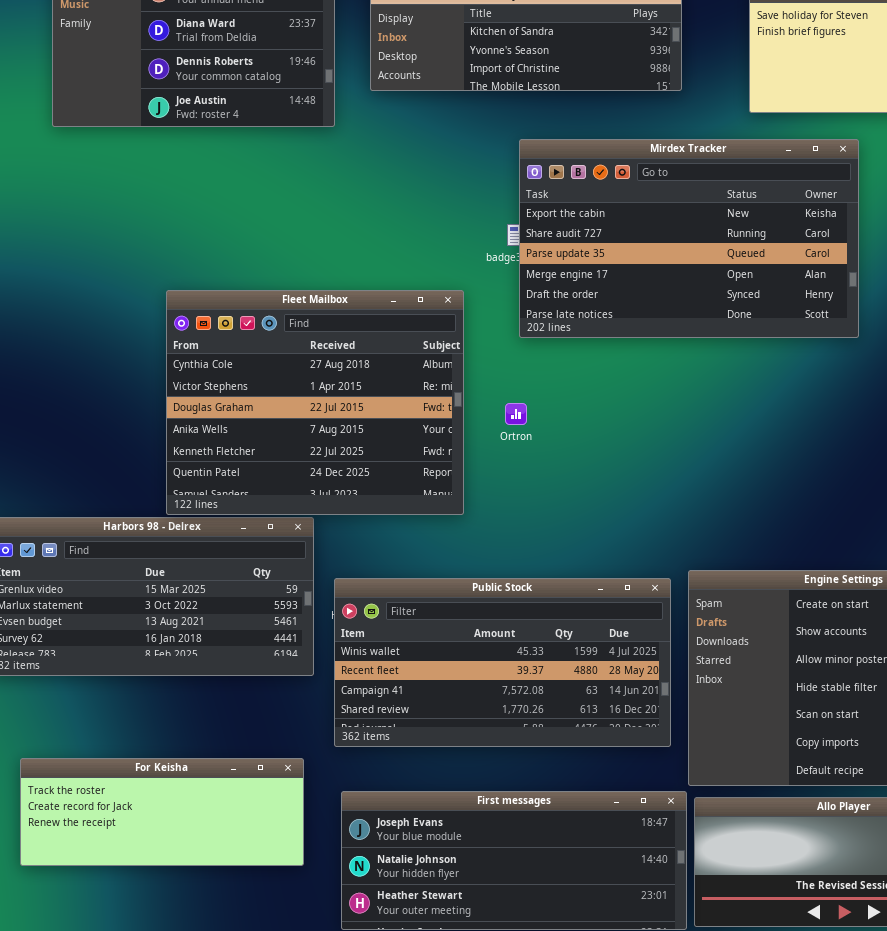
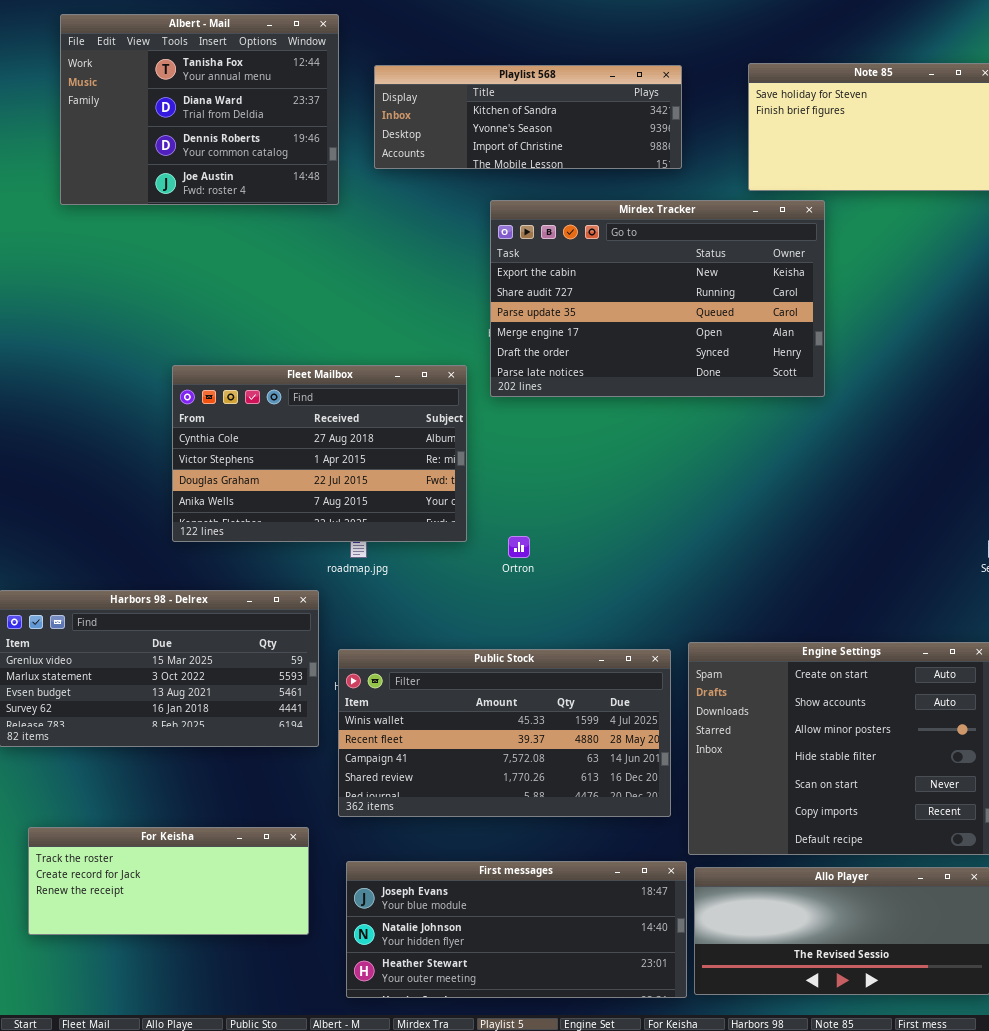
Mirdex Tracker: [519,139,859,338] -> [490,200,825,397], moved
Fleet Mailbox: [166,290,464,515] -> [172,365,467,542], resized
Ortron: [505,403,527,425] -> [508,536,530,558], moved

